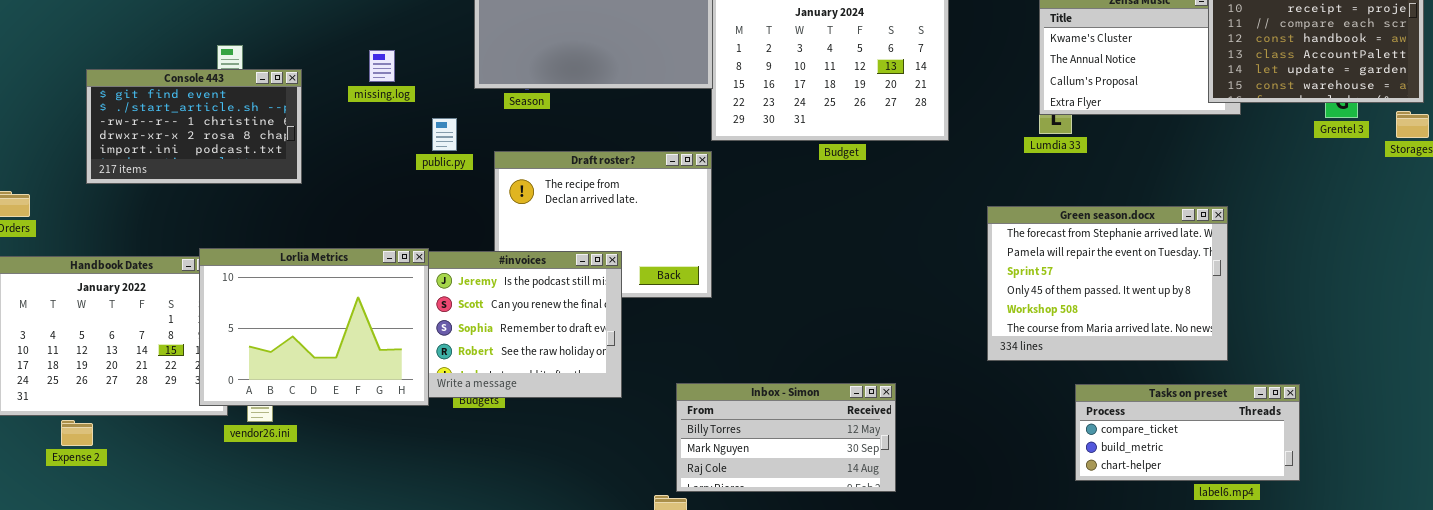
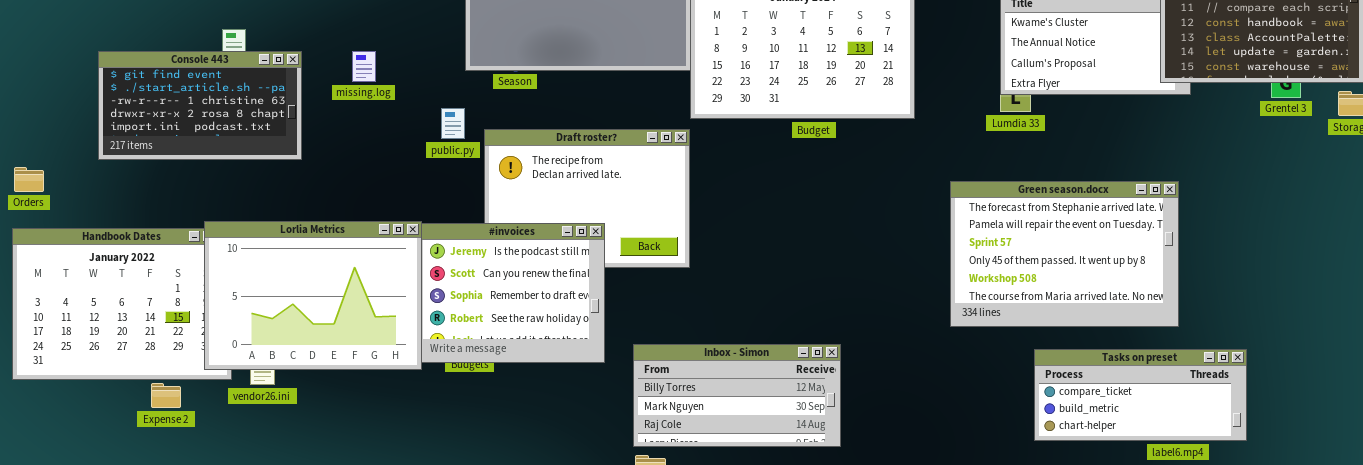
missing.log: [369,50,395,82] -> [352,51,376,82], moved
public.py: [432,118,457,151] -> [441,108,465,139], moved
Inbox - Simon: [676,383,896,492] -> [633,344,841,447], moved
Expense 2: [61,420,93,446] -> [151,383,181,408], moved

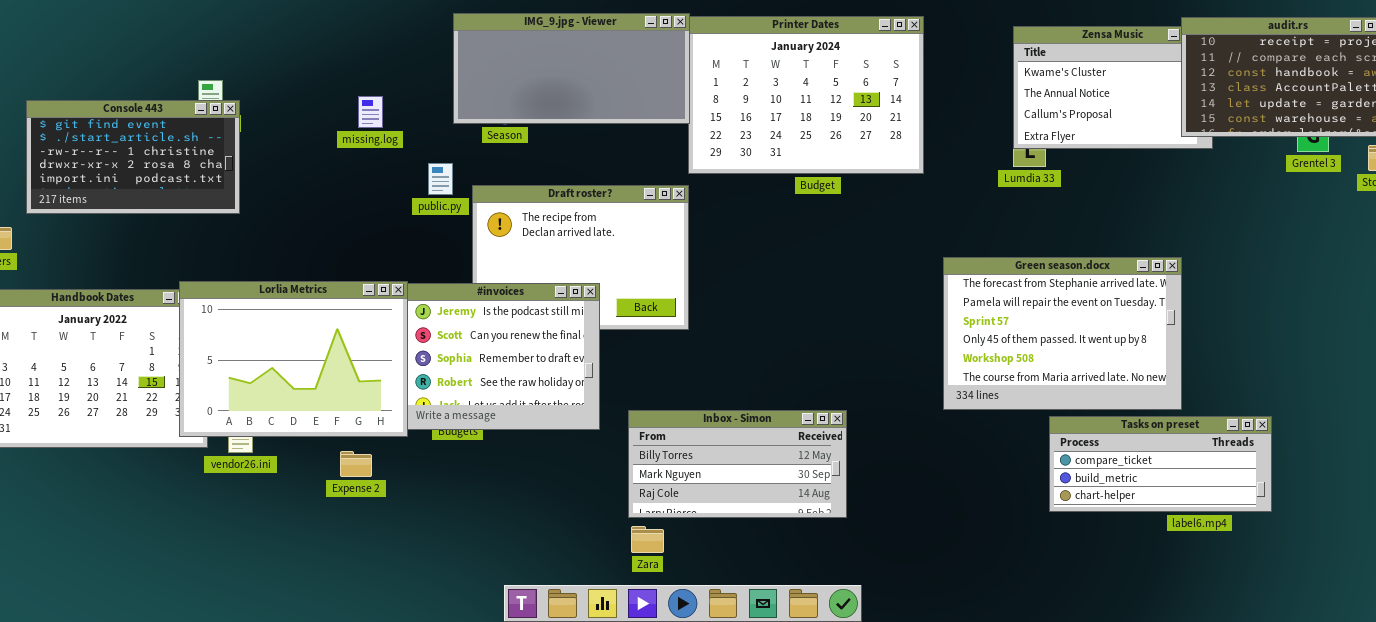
Console 443: [98,51,302,160] -> [26,100,240,214], moved
missing.log: [352,51,376,82] -> [358,96,383,128], moved
Green season.docx: [950,181,1179,327] -> [943,257,1182,410], moved
Expense 2: [151,383,181,408] -> [340,451,372,477], moved

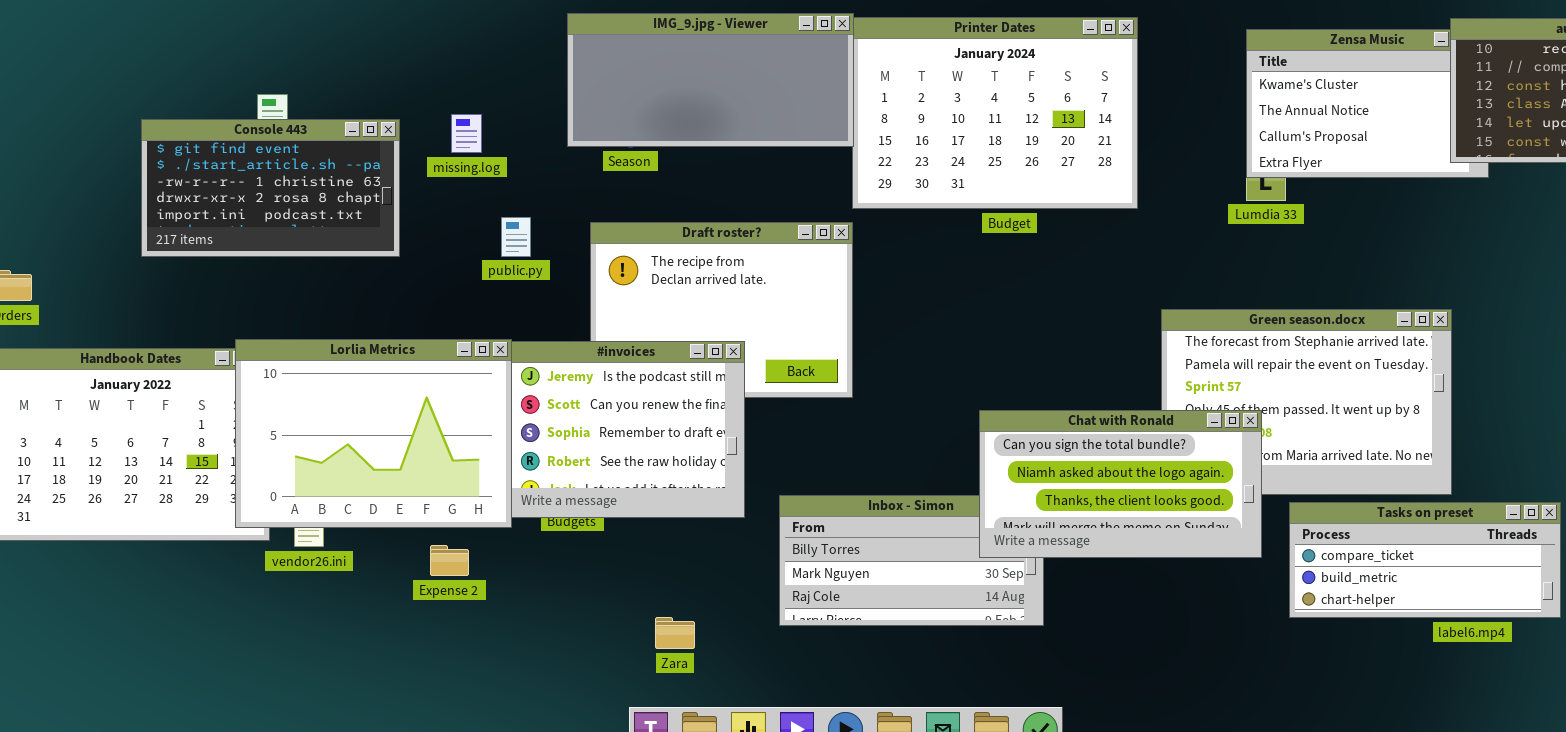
Console 443: [26,100,240,214] -> [141,119,400,257], moved
public.py: [428,163,453,195] -> [501,217,531,257], moved
Chat with Ronald: none -> [979,410,1262,558], opened
Zara: [631,526,664,553] -> [655,617,695,649], moved

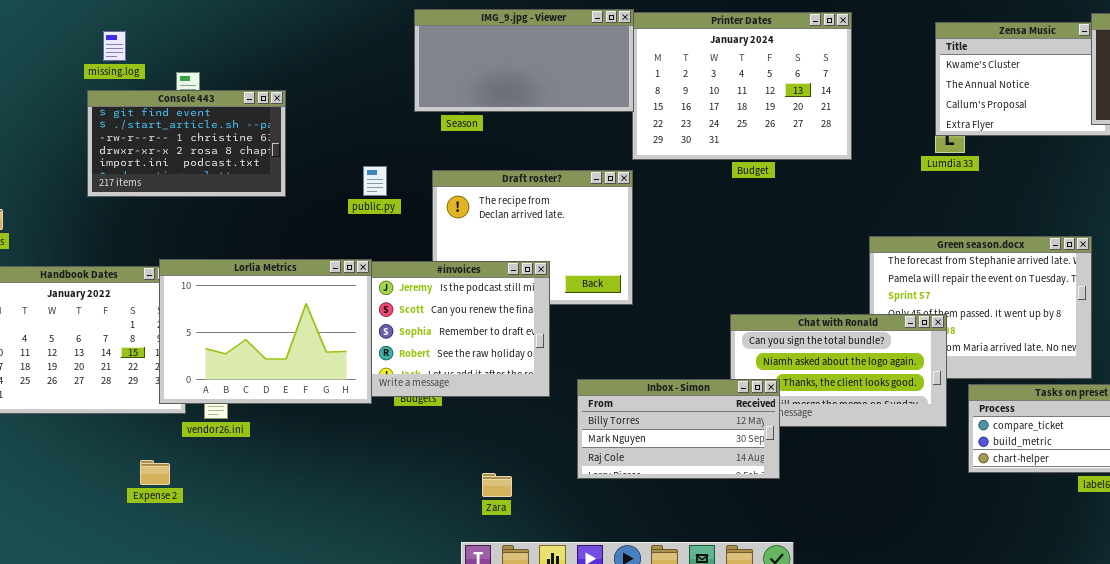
missing.log: [451,114,482,153] -> [103,31,126,61], moved
Inbox - Simon: [779,495,1044,626] -> [577,379,780,479], raised
Expense 2: [430,545,469,576] -> [140,460,170,485], moved

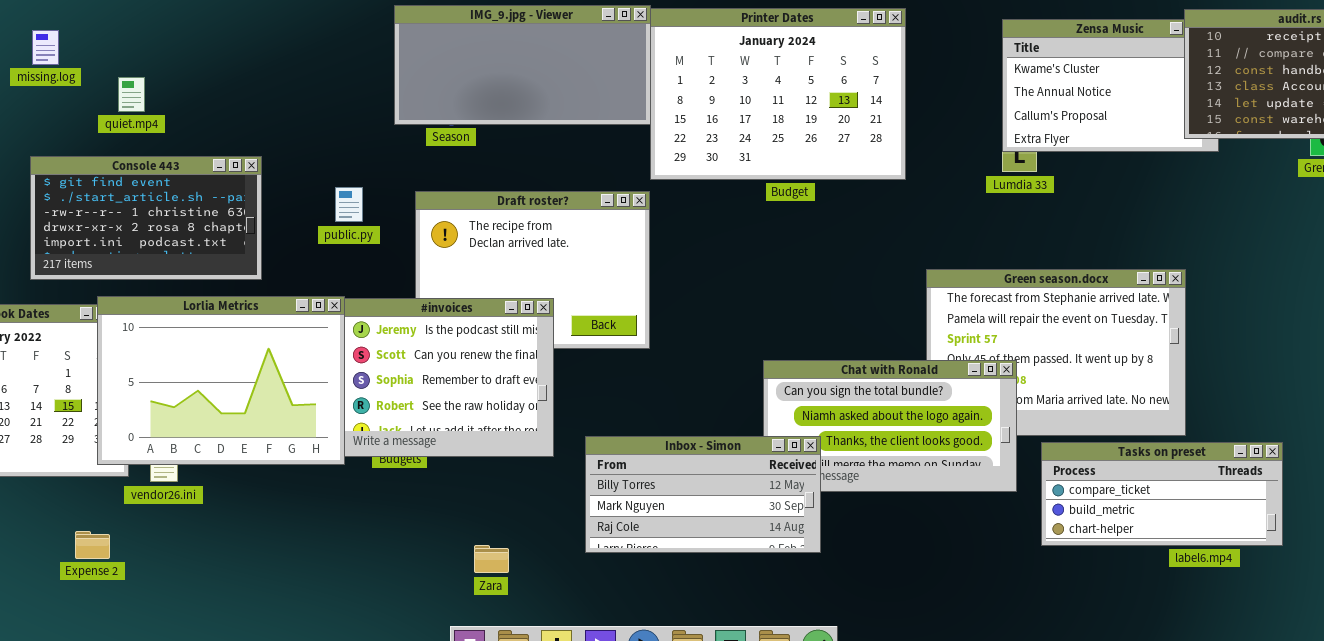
Console 443: [87,90,286,197] -> [30,156,262,280], moved

